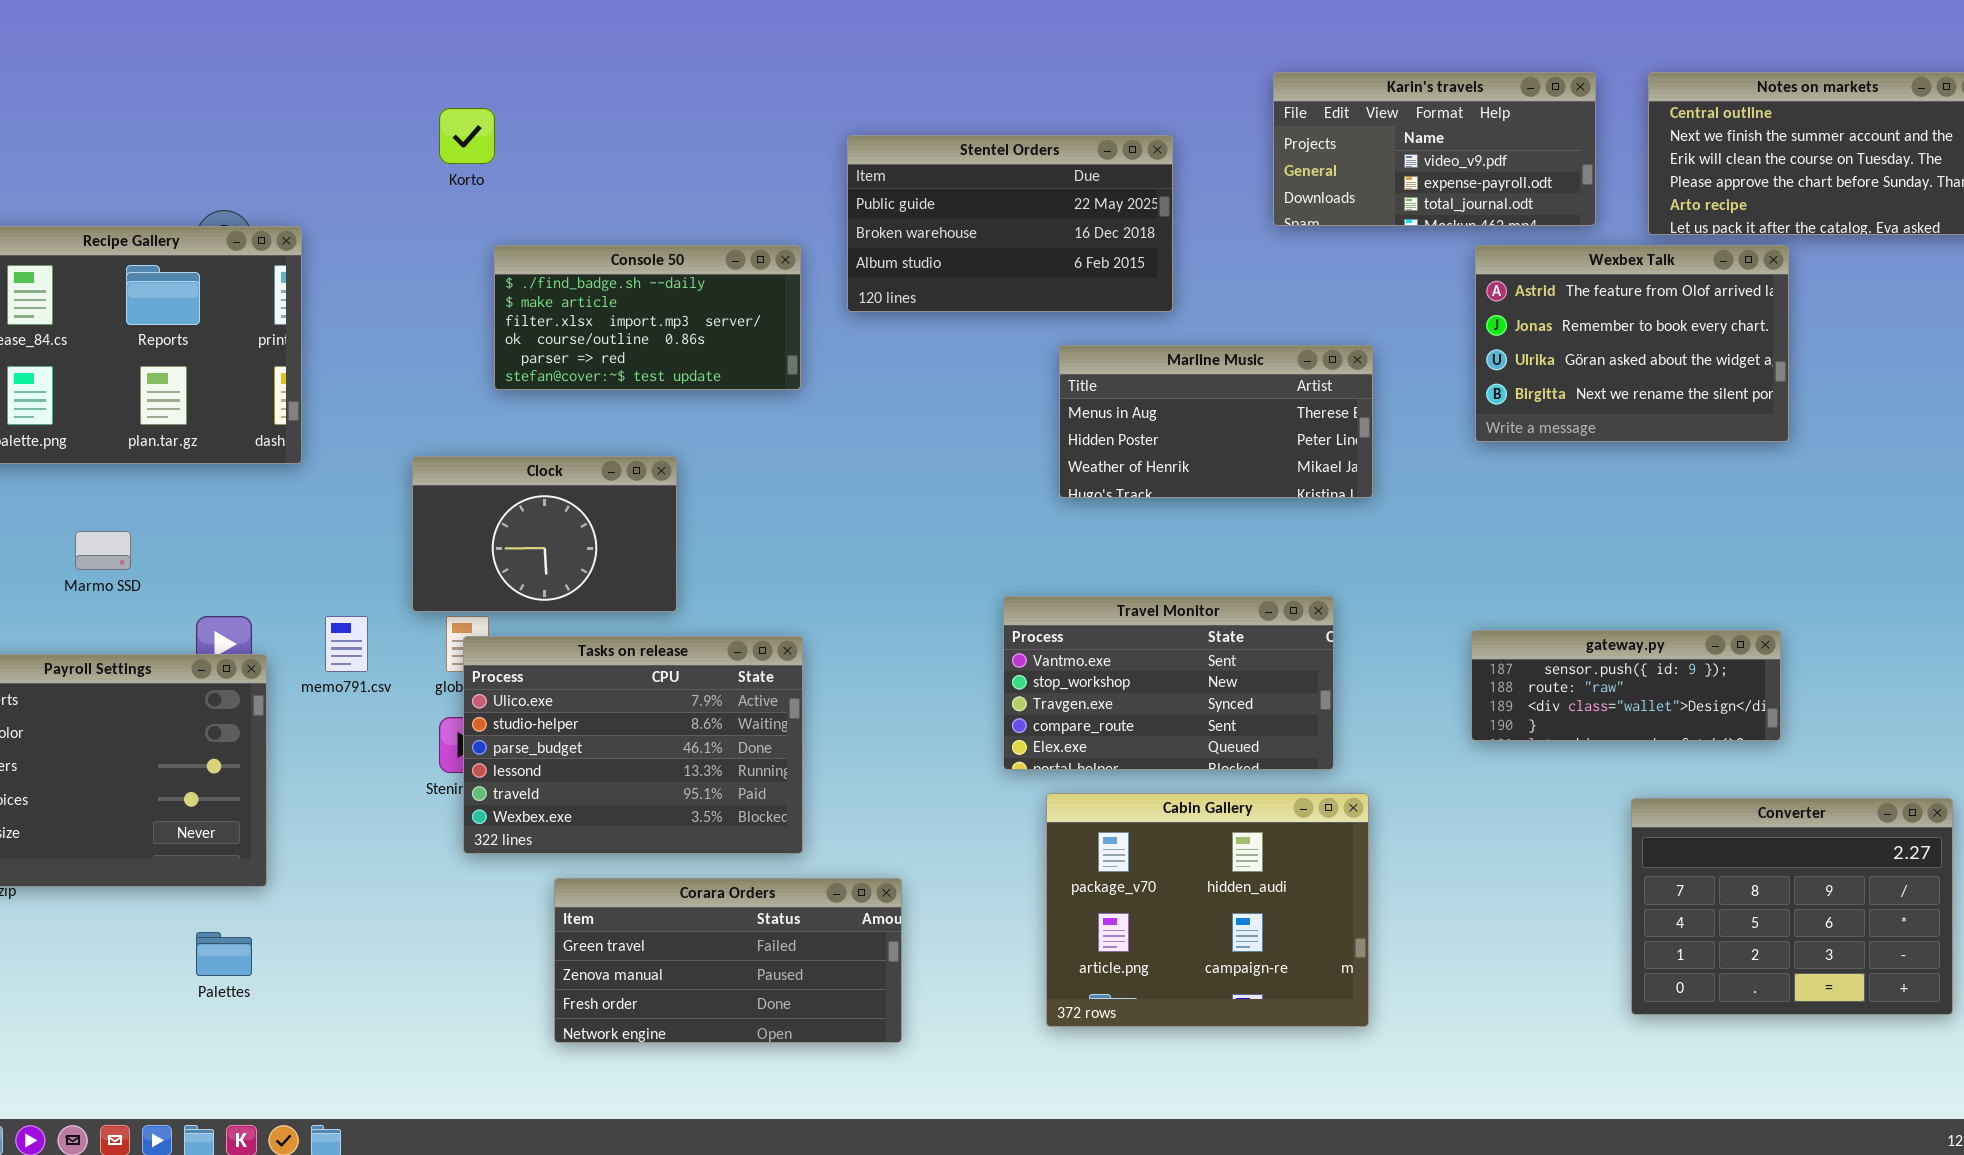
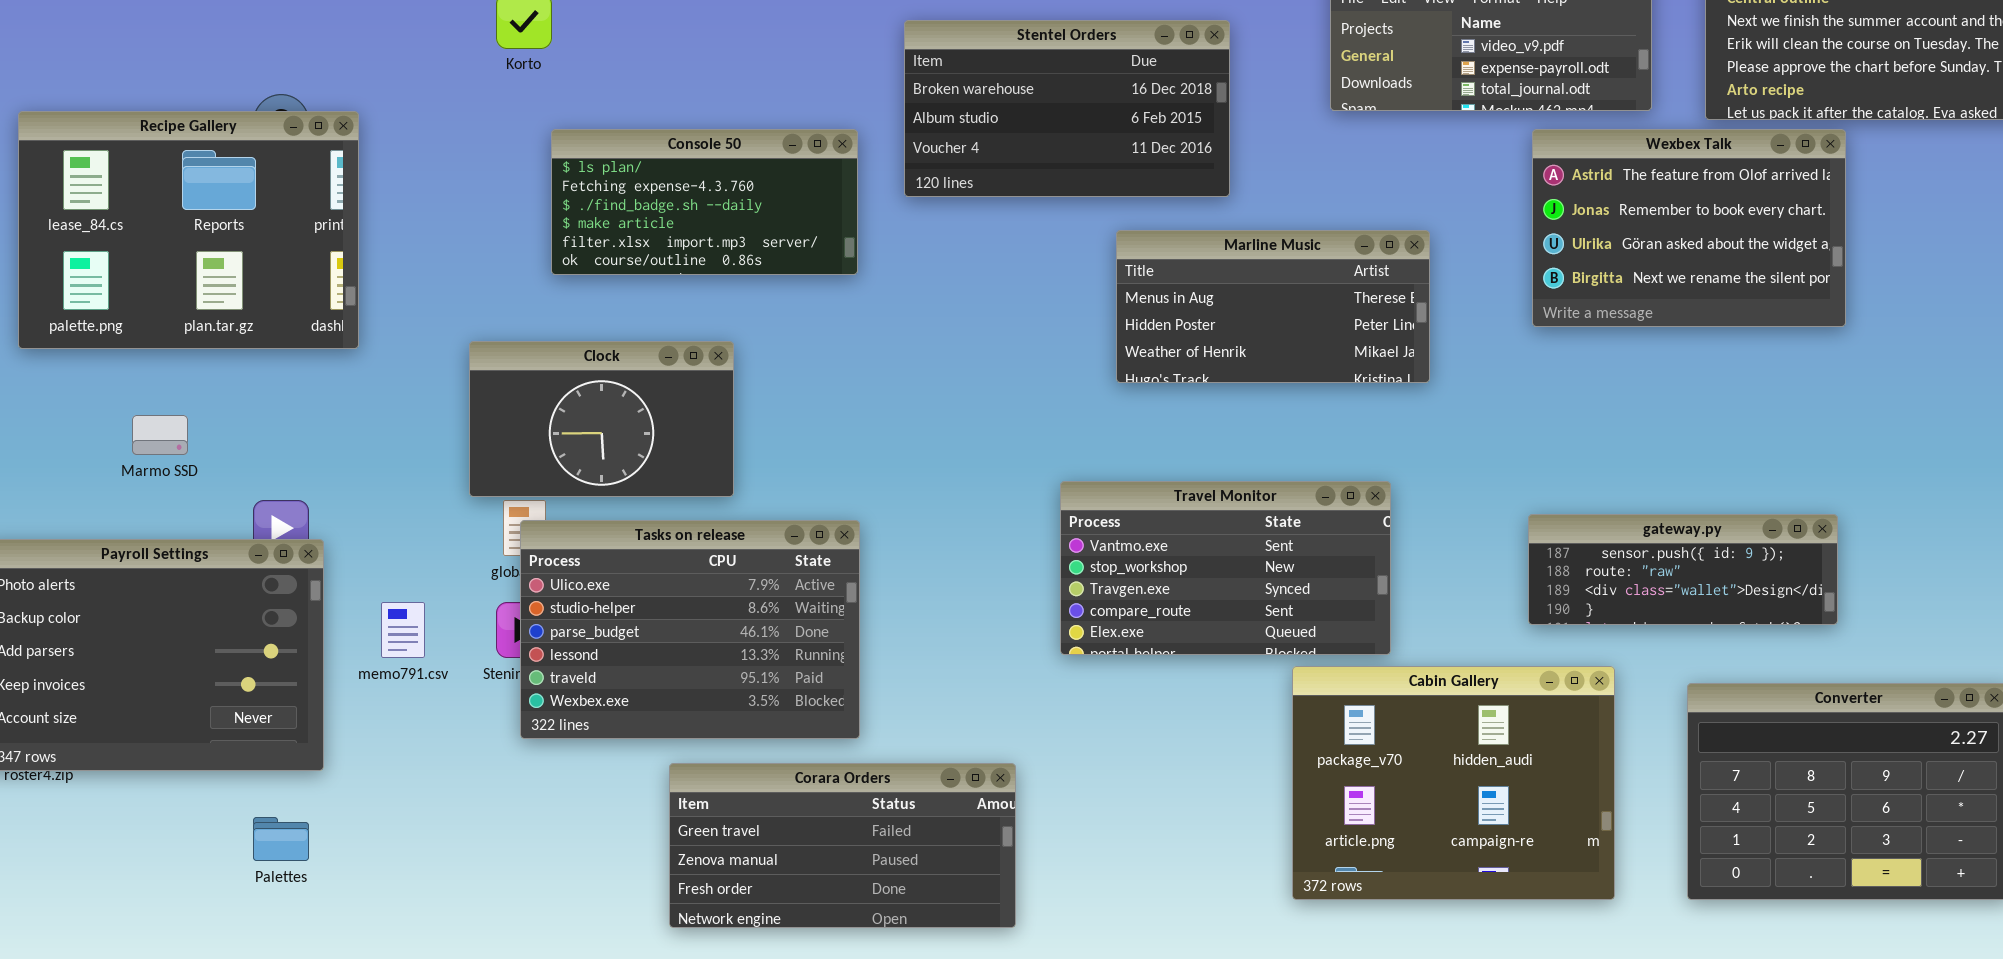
Stentel Orders: [847,135,1173,312] -> [904,20,1230,197], scrolled down 1 row
Console 50: [494,245,801,390] -> [551,129,858,275], scrolled up 2 rows
memo791.csv: [325,616,368,672] -> [381,602,425,658], moved
Cabin Gallery: [1046,793,1369,1027] -> [1292,666,1615,900], moved
Corara Orders: [554,878,902,1043] -> [669,763,1016,928], moved

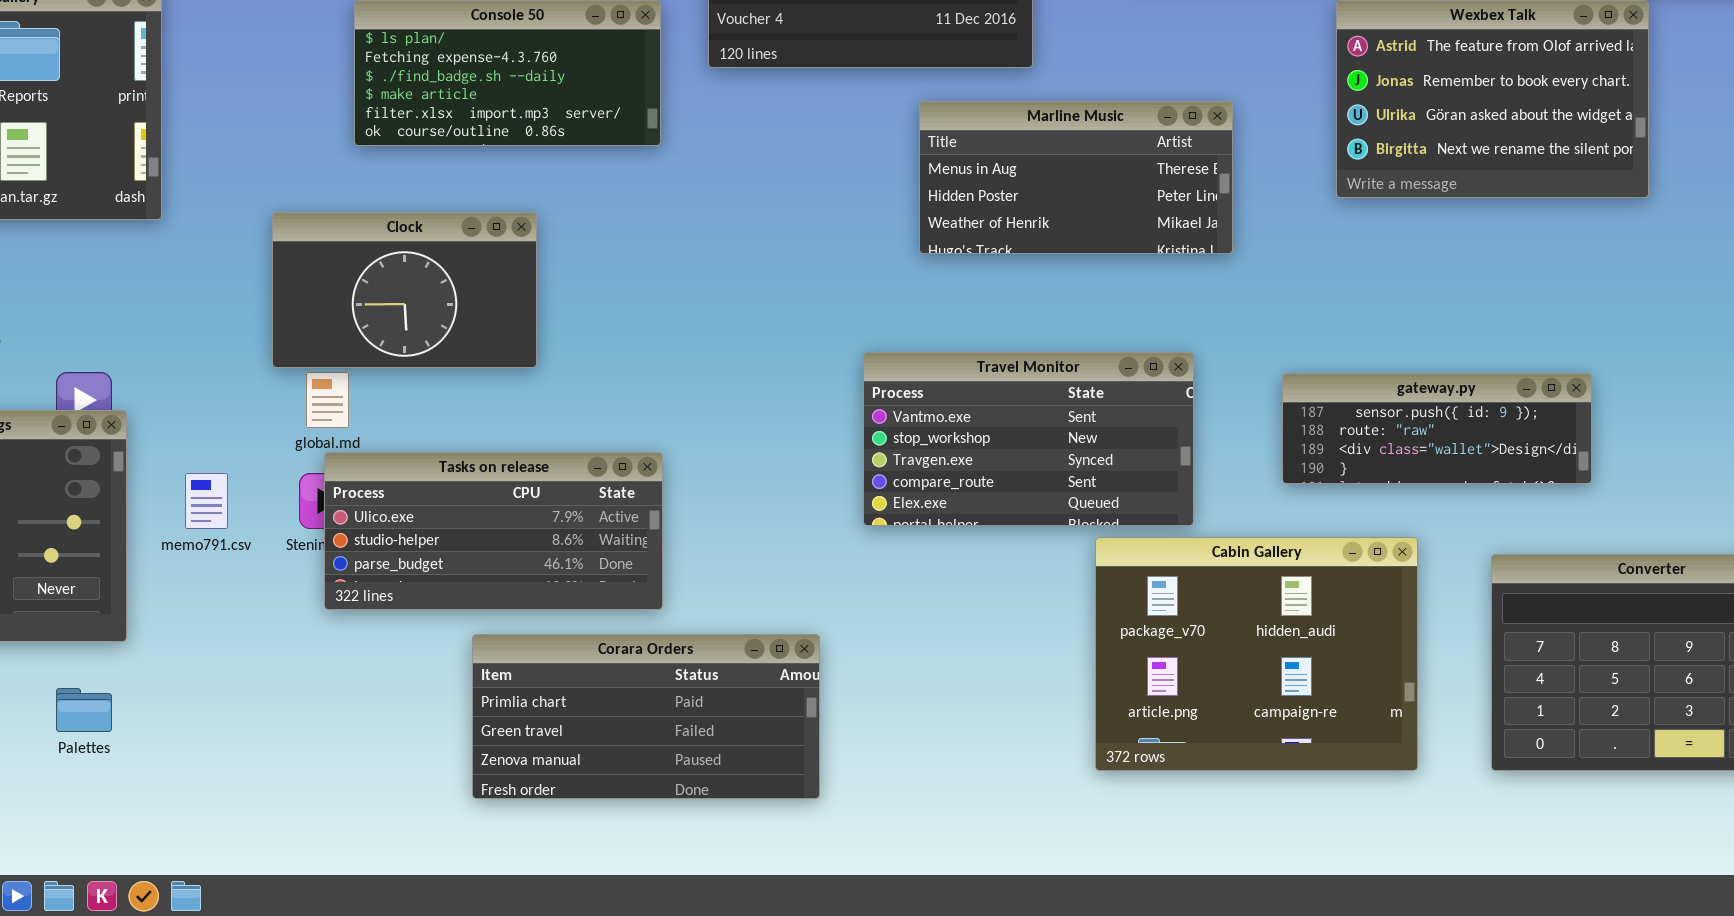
gateway.py: [1528,514,1838,625] -> [1282,373,1592,484], moved
Tasks on release: [520,520,860,739] -> [324,452,663,610], resized
Corara Orders: [669,763,1016,928] -> [472,634,820,799], scrolled up 1 row

